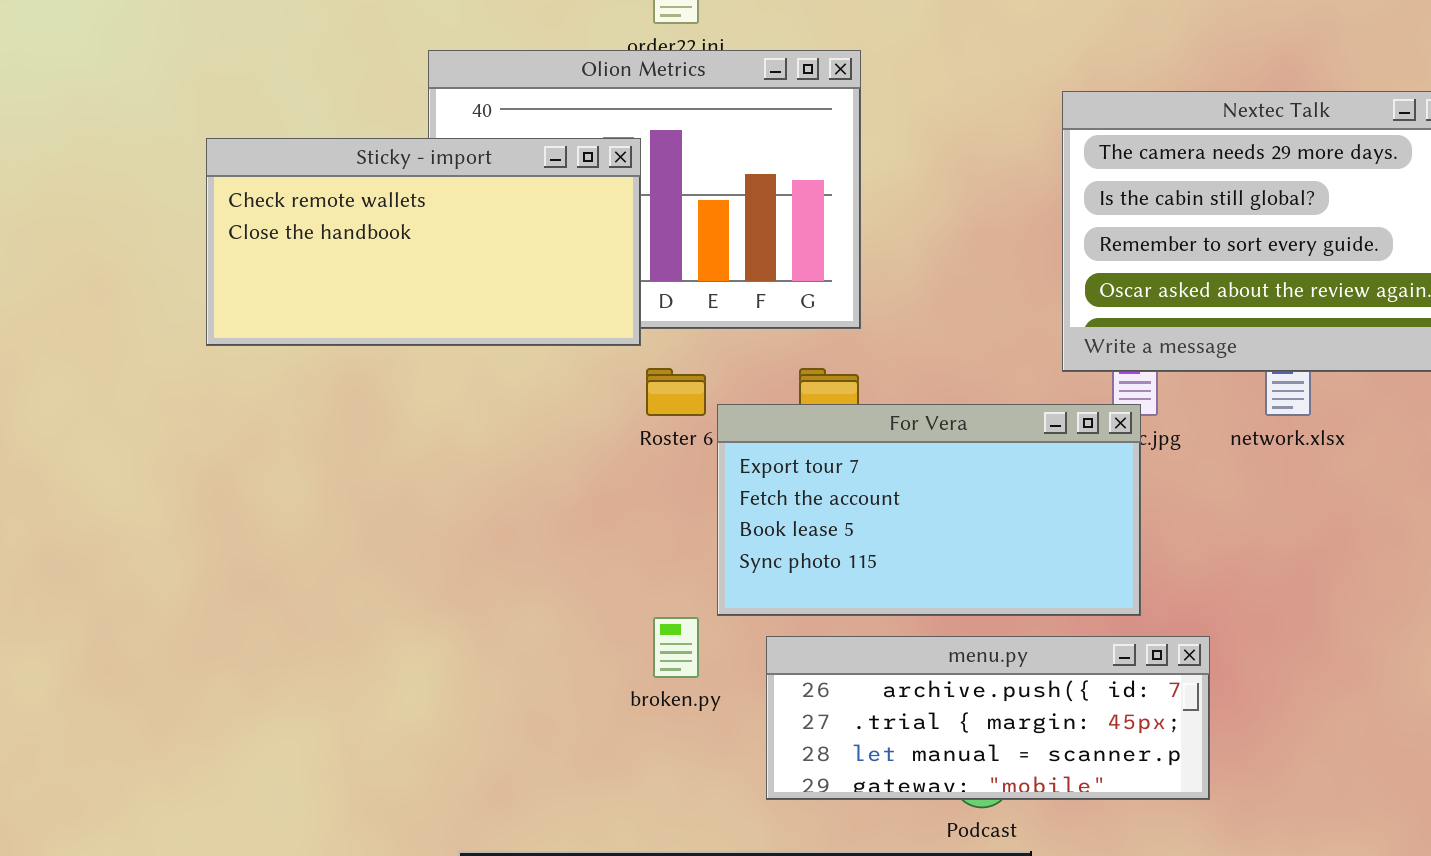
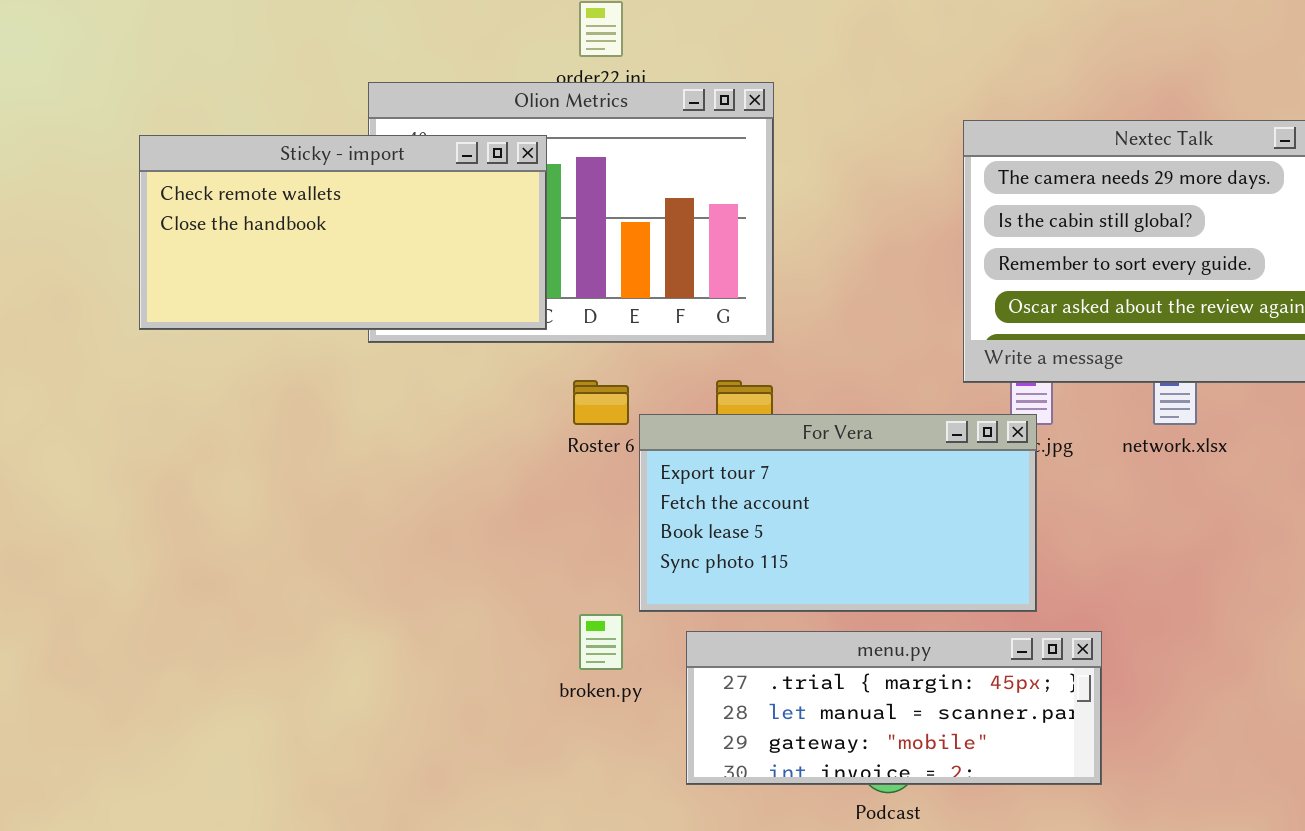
Sticky - import: [206,138,641,346] -> [139,135,547,330], moved
menu.py: [766,636,1210,800] -> [686,631,1102,785], scrolled down 1 row

